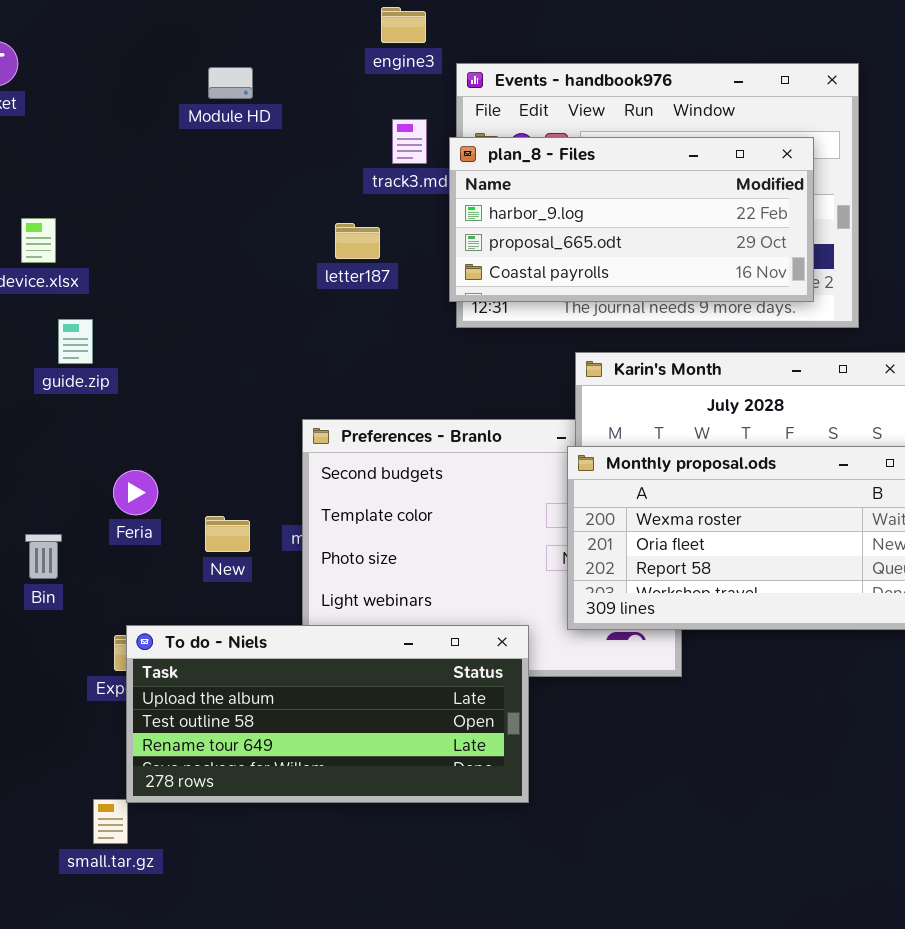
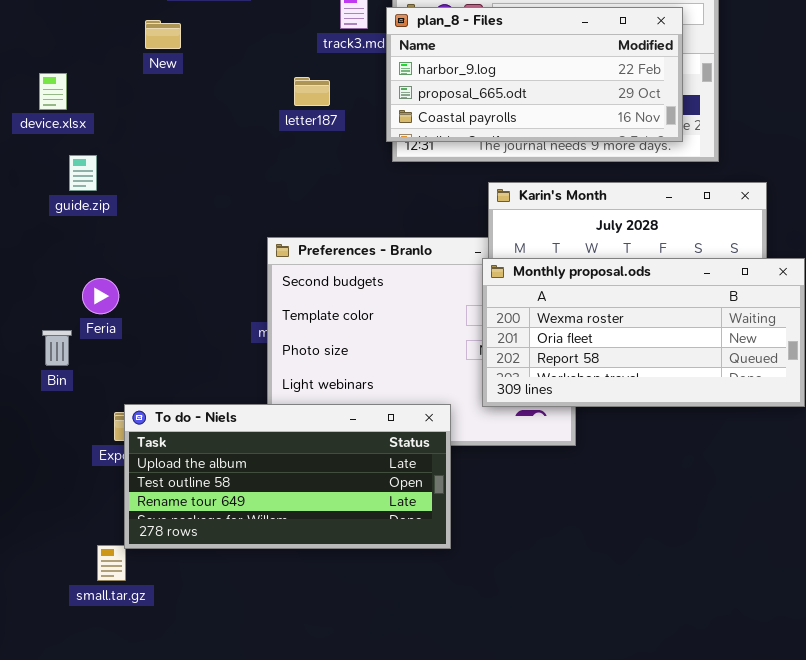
Feria: [113,470,158,515] -> [82,278,119,314], moved
New: [205,516,250,552] -> [145,20,181,49], moved

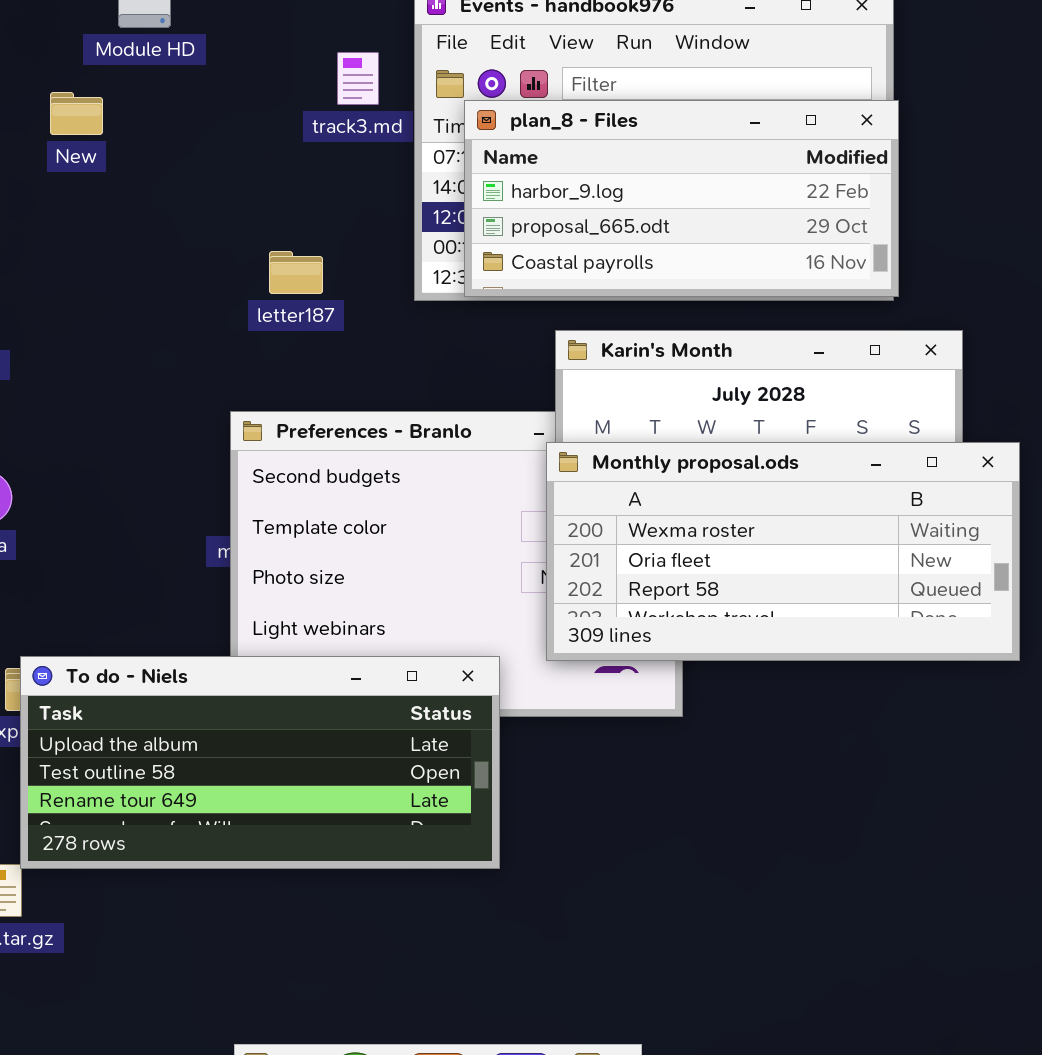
plan_8 - Files: [386,7,683,142] -> [464,100,899,297], moved
letter187: [294,77,330,106] -> [269,251,323,294], moved

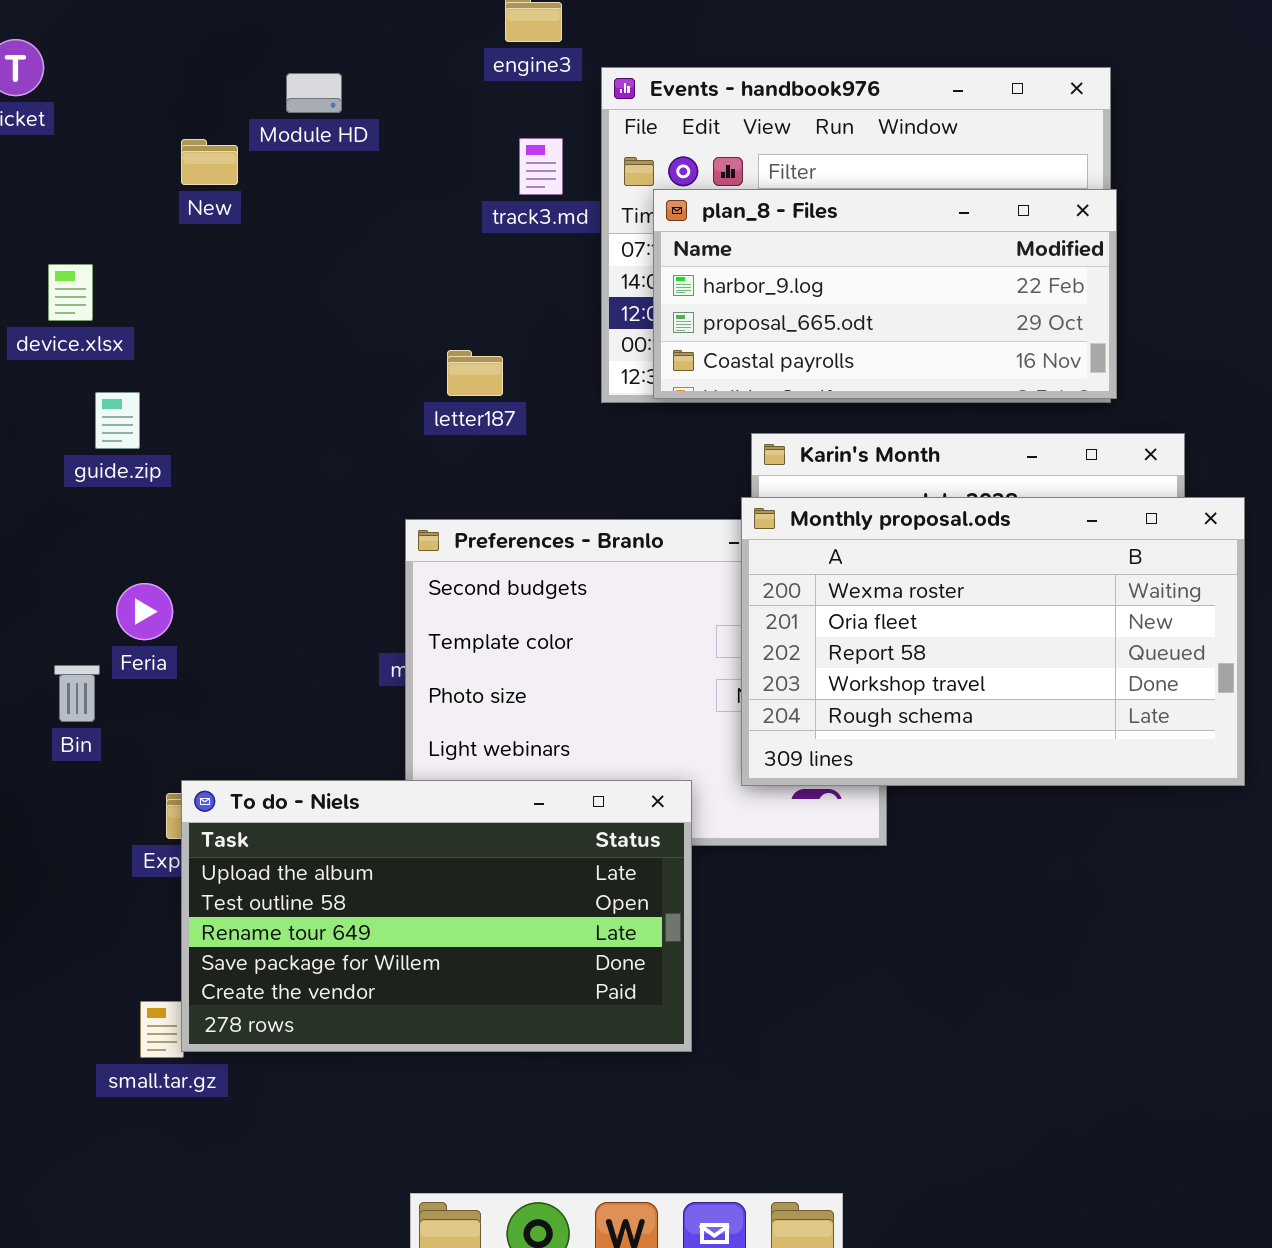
New: [50,92,103,135] -> [181,139,238,185], moved
Monthly proposal.ods: [546,442,1020,661] -> [741,497,1245,786], resized
To do - Niels: [20,656,500,869] -> [181,780,692,1052], resized

